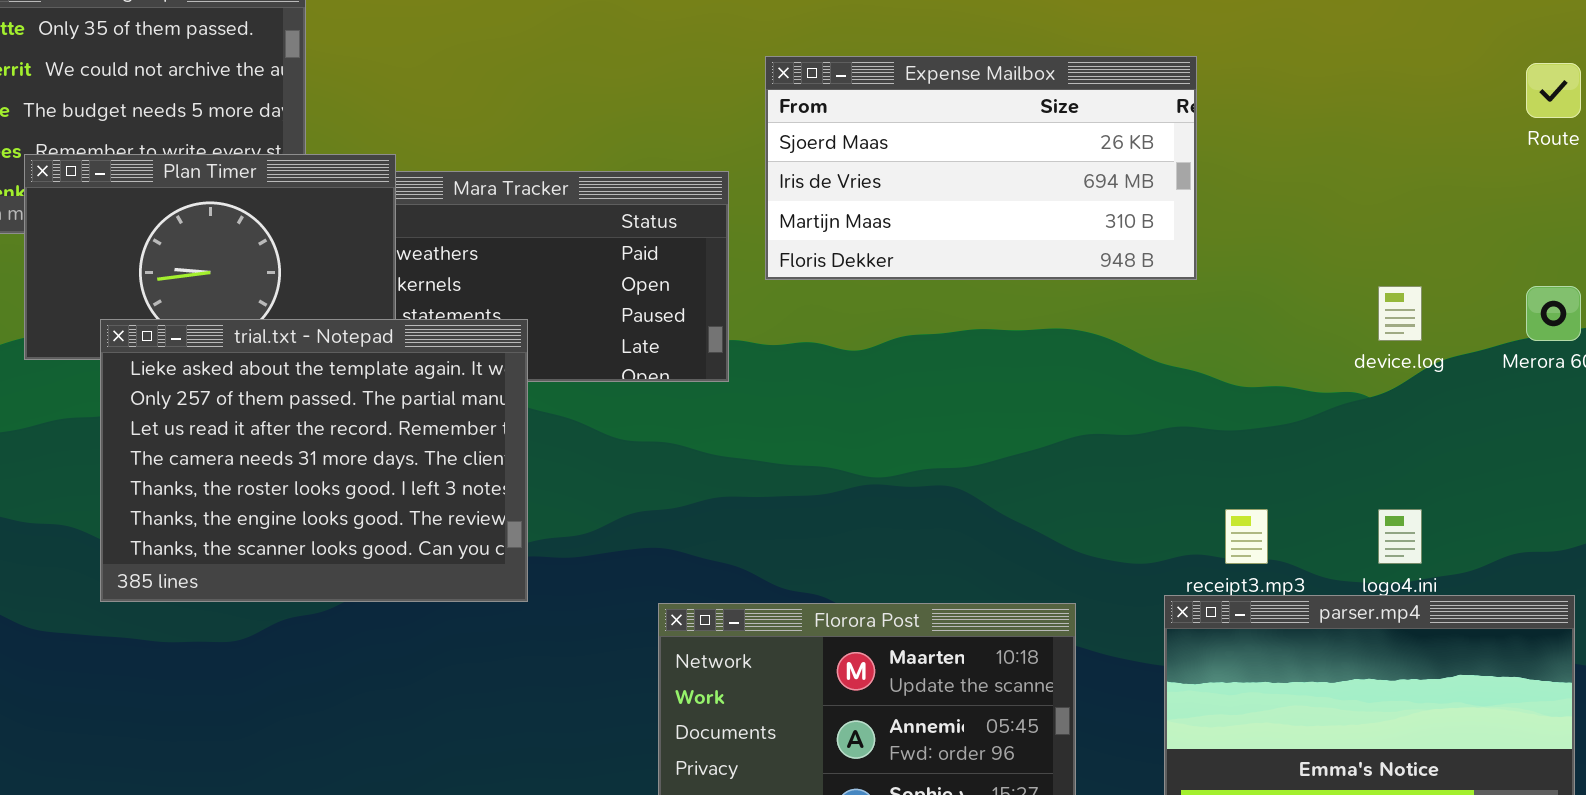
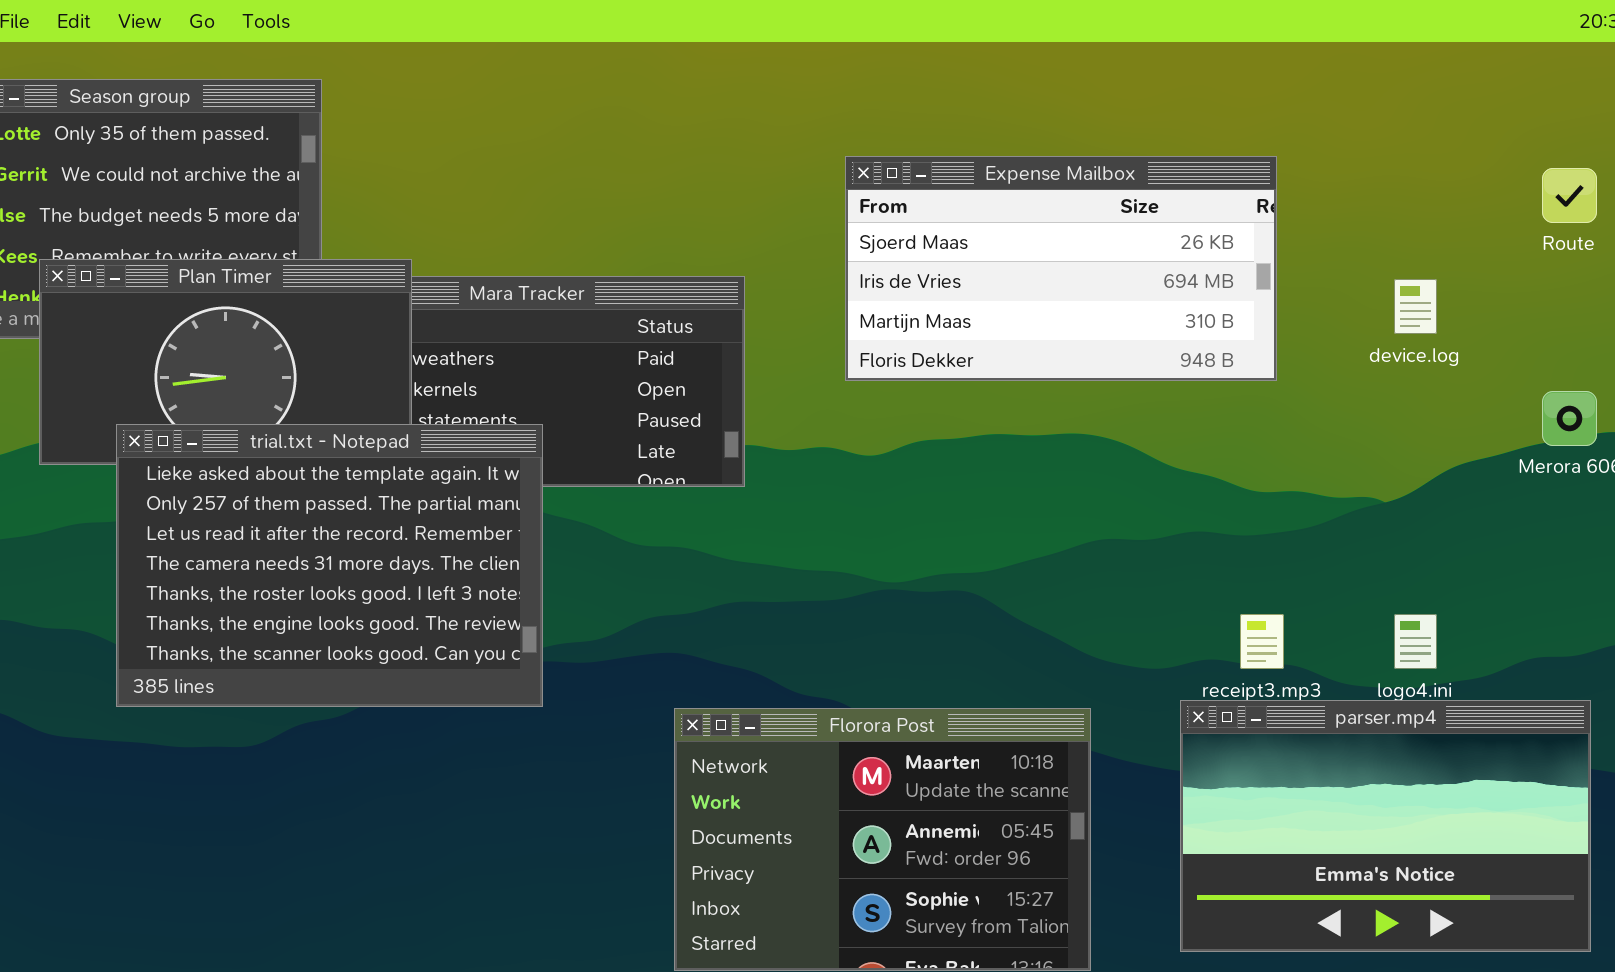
Expense Mailbox: [765,56,1197,280] -> [845,156,1277,381], moved
device.log: [1378,286,1422,341] -> [1394,279,1437,334], moved

